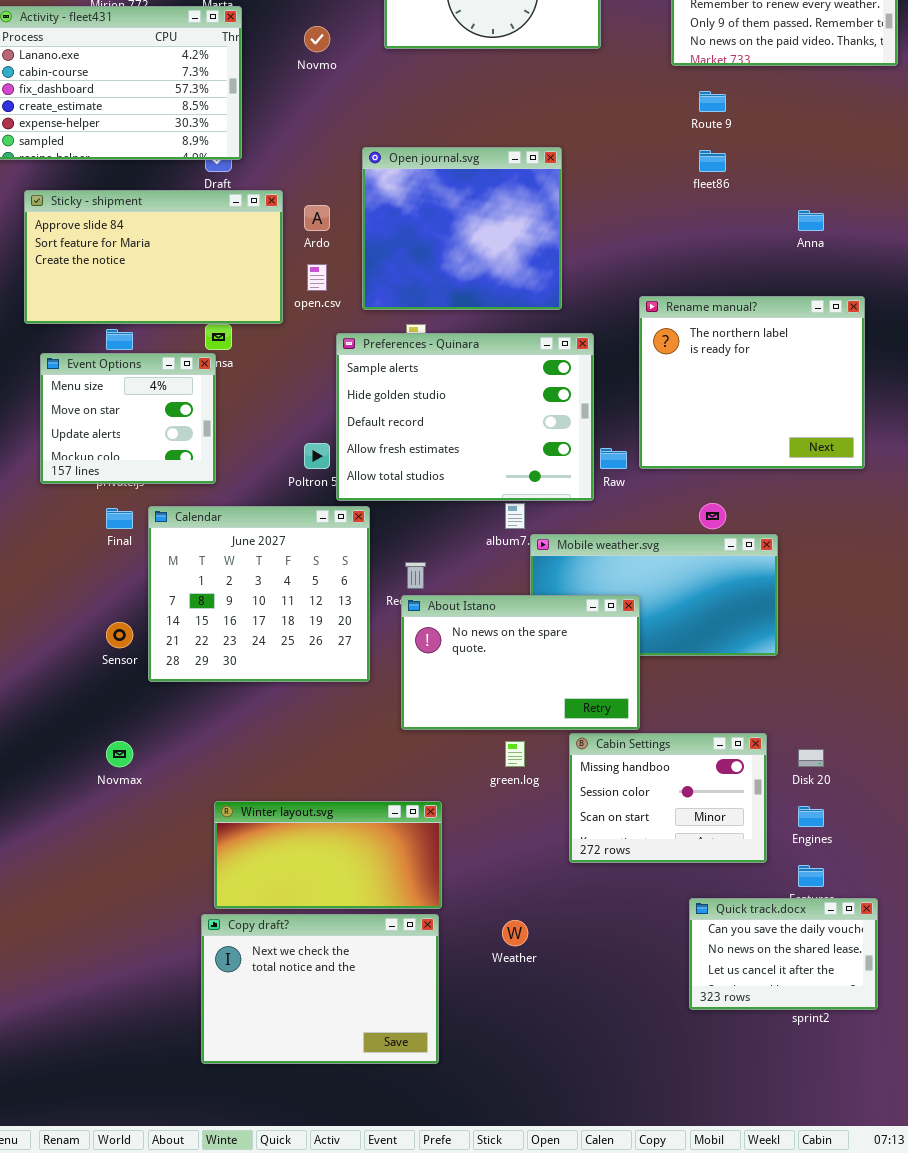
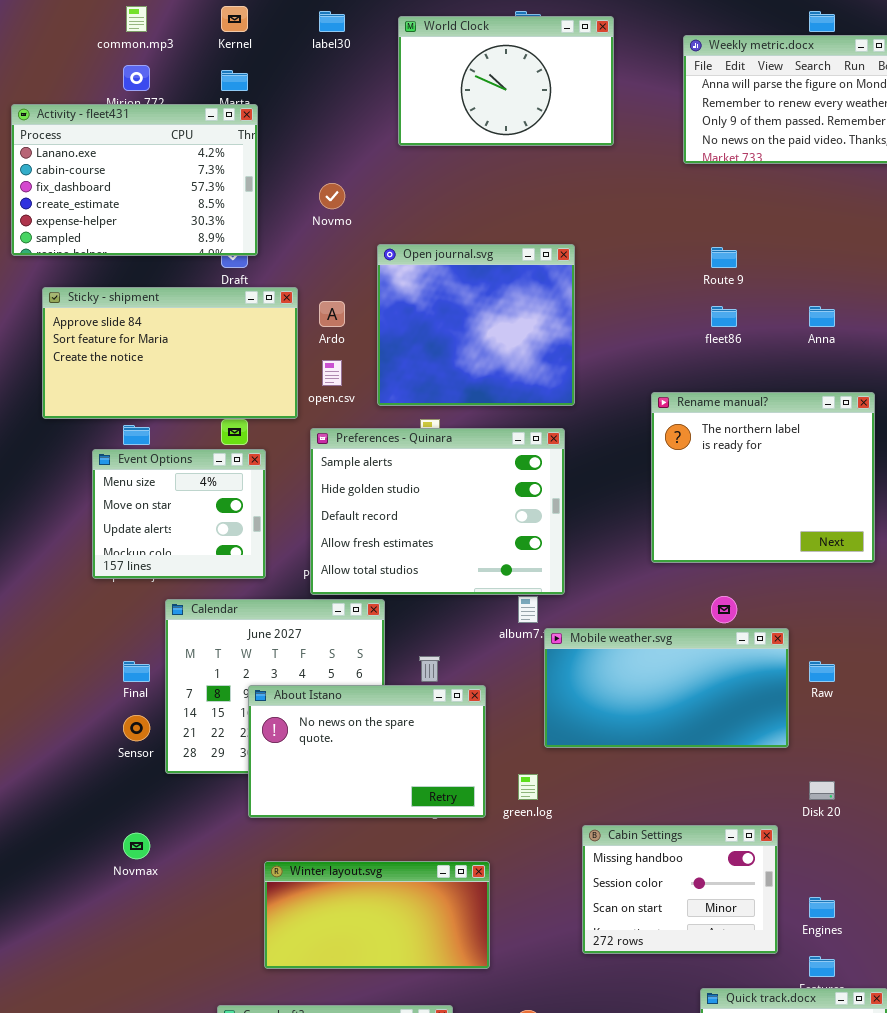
Novmo: [304,26,330,52] -> [319,183,345,209], moved
Route 9: [699,91,726,112] -> [711,247,737,268], moved
fleet86: [699,150,726,172] -> [711,306,737,327], moved
Preferences - Quinara: [336,333,594,501] -> [310,428,565,595], moved
Event Options: [40,353,216,484] -> [92,449,266,579], moved
Raw: [600,448,627,469] -> [809,661,835,682], moved
Final: [106,508,133,529] -> [123,661,150,682], moved
About Istano: [401,595,640,730] -> [248,685,486,818], moved
green.log: [505,741,525,767] -> [518,774,538,800], moved
Disk 20: [798,749,824,767] -> [809,781,835,800], moved
Winter layout.svg: [214,801,442,909] -> [264,861,490,969], moved

